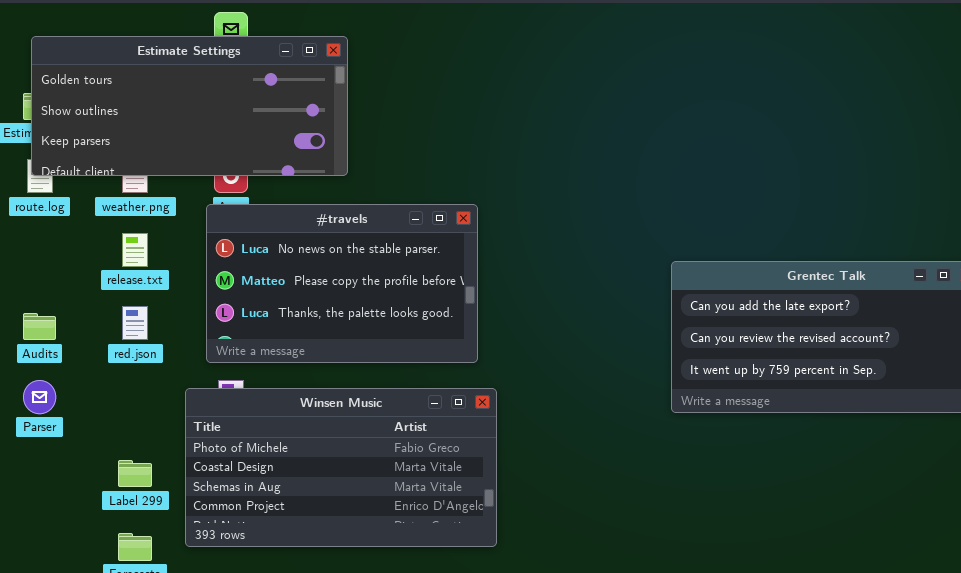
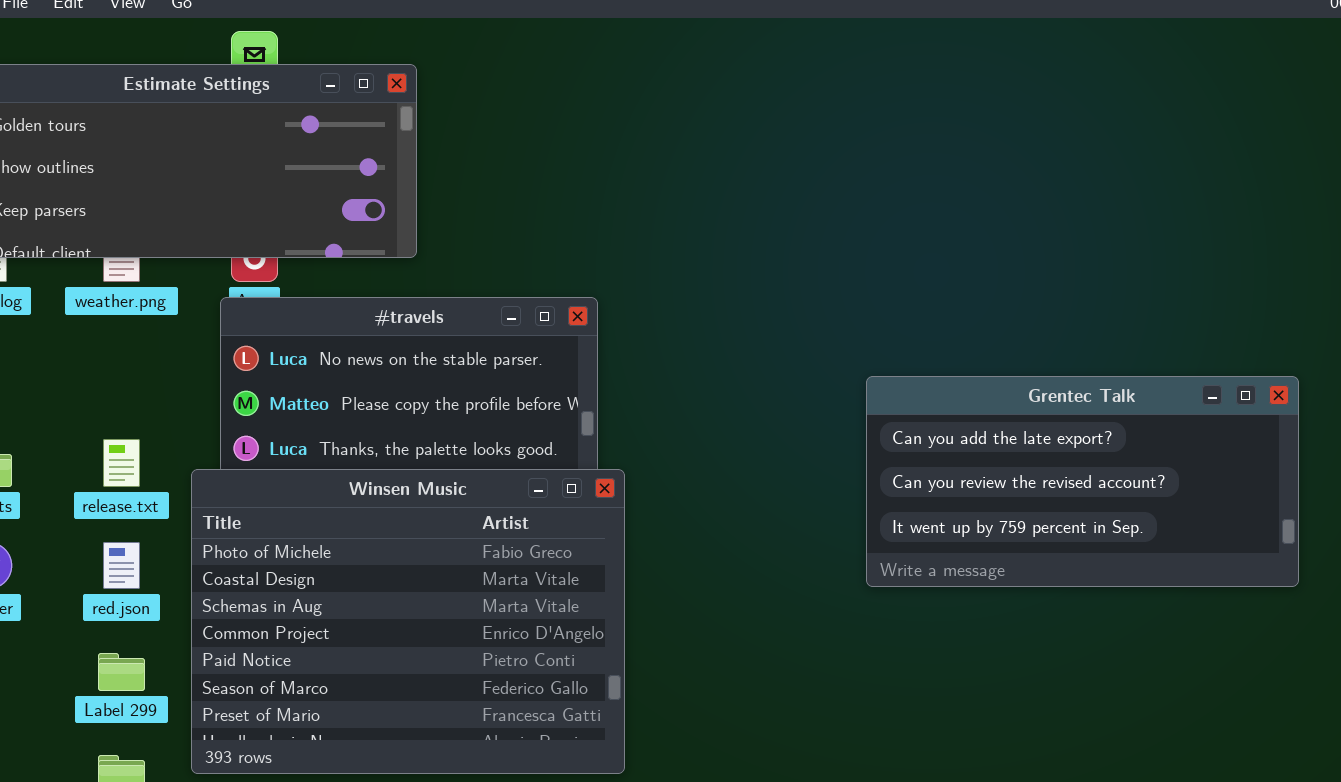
release.txt: [122,233,148,267] -> [103,439,140,487], moved
red.json: [122,306,148,340] -> [103,542,140,589], moved
Winsen Music: [185,388,497,547] -> [191,469,625,774], resized

